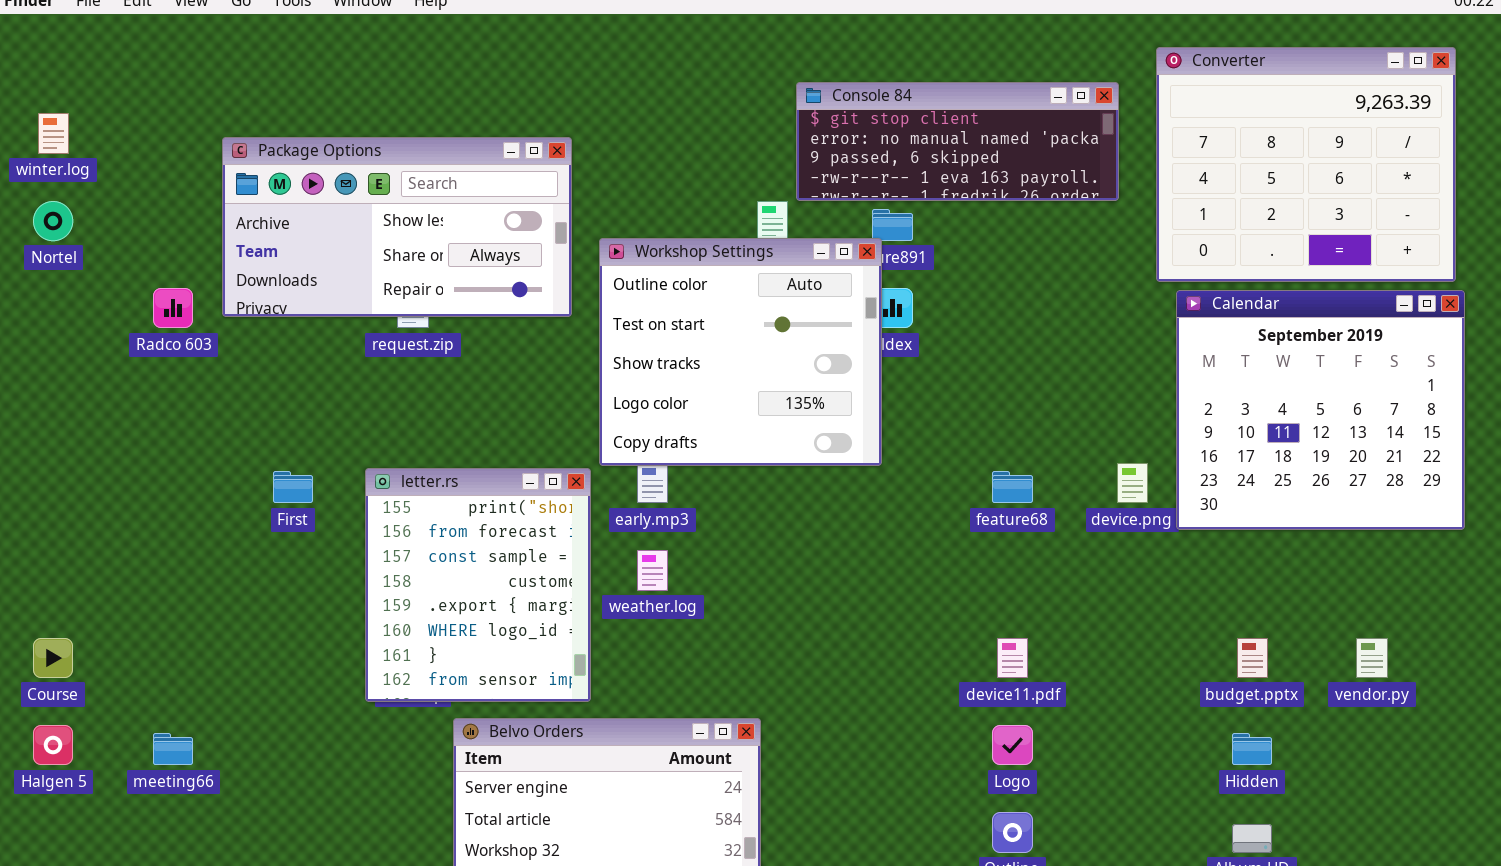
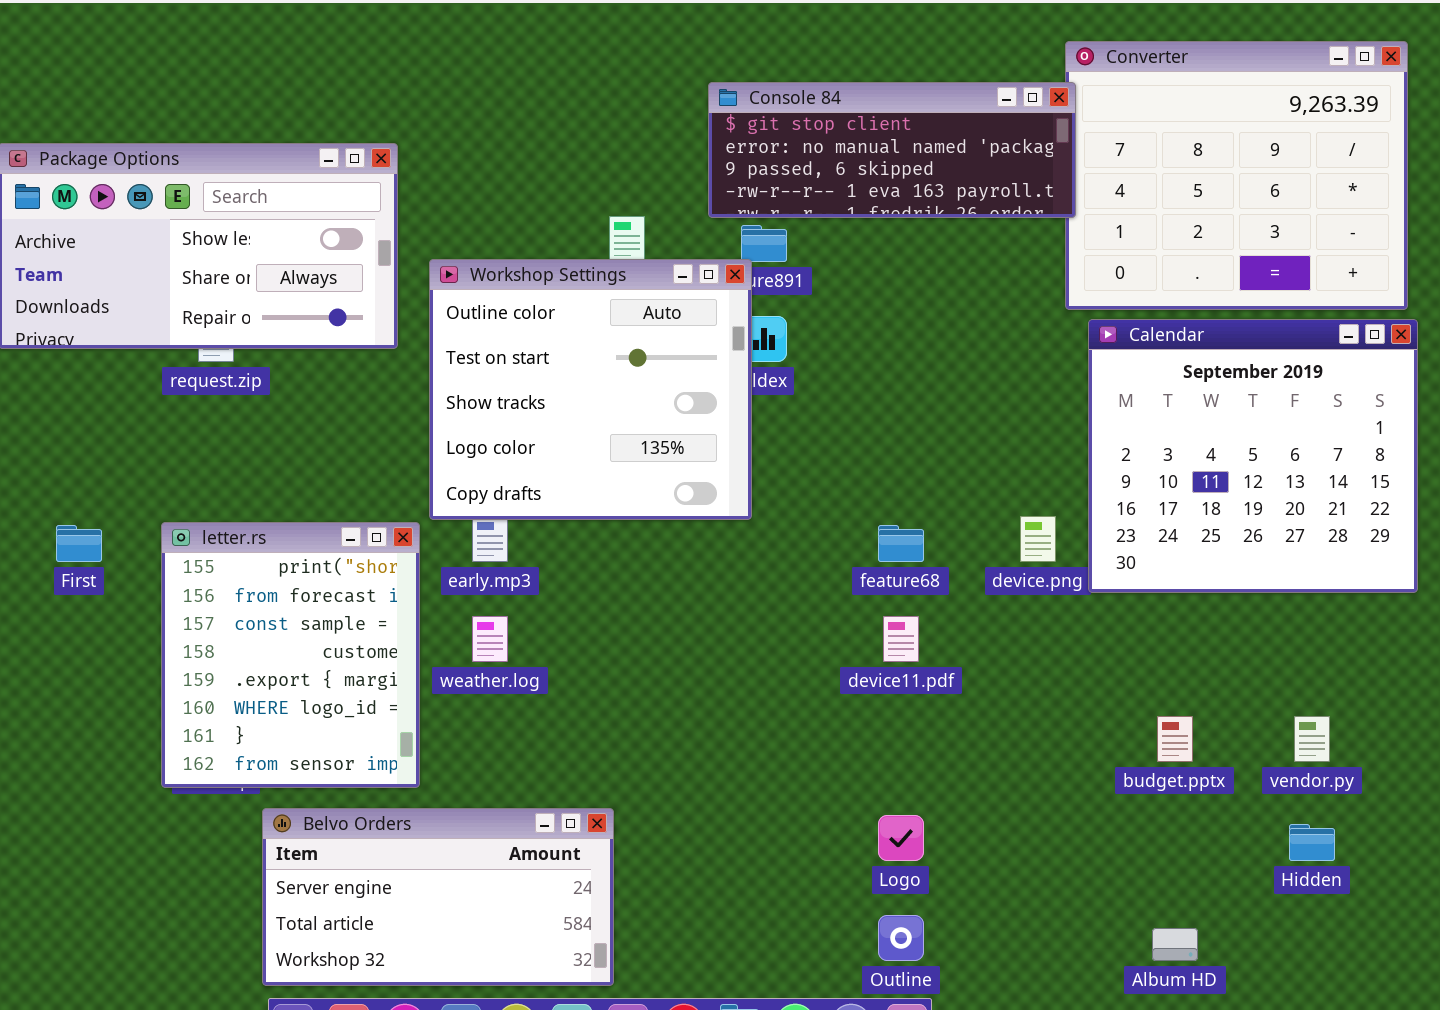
Console 84: [796,82,1119,201] -> [708,82,1076,218], moved
device11.pdf: [997,638,1028,678] -> [883,616,919,662], moved
Hidden: [1232,733,1272,765] -> [1289,824,1335,861], moved

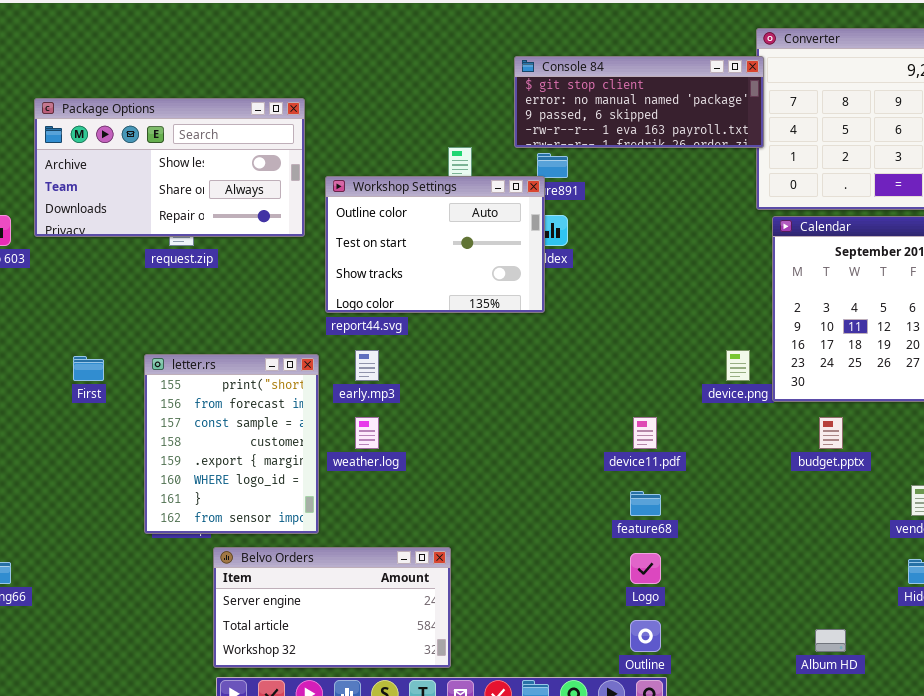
Workshop Settings: [429,259,752,520] -> [325,176,545,313], resized
feature68: [878,525,924,562] -> [630,491,661,516], moved
budget.pptx: [1157,716,1193,762] -> [819,417,843,449], moved

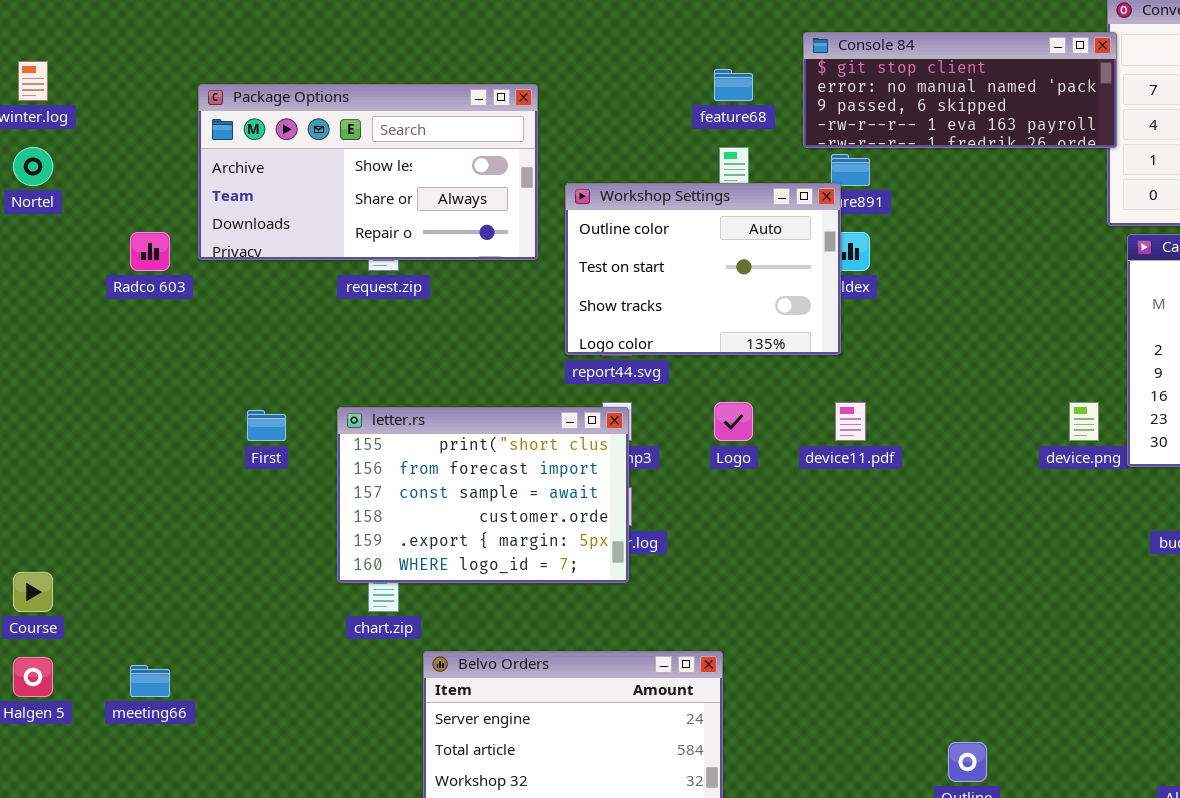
letter.rs: [144,354,319,534] -> [337,407,629,583], resized
device11.pdf: [633,417,657,449] -> [835,402,866,441], moved
feature68: [630,491,661,516] -> [714,69,753,101], moved
Logo: [630,553,661,584] -> [714,402,753,441], moved

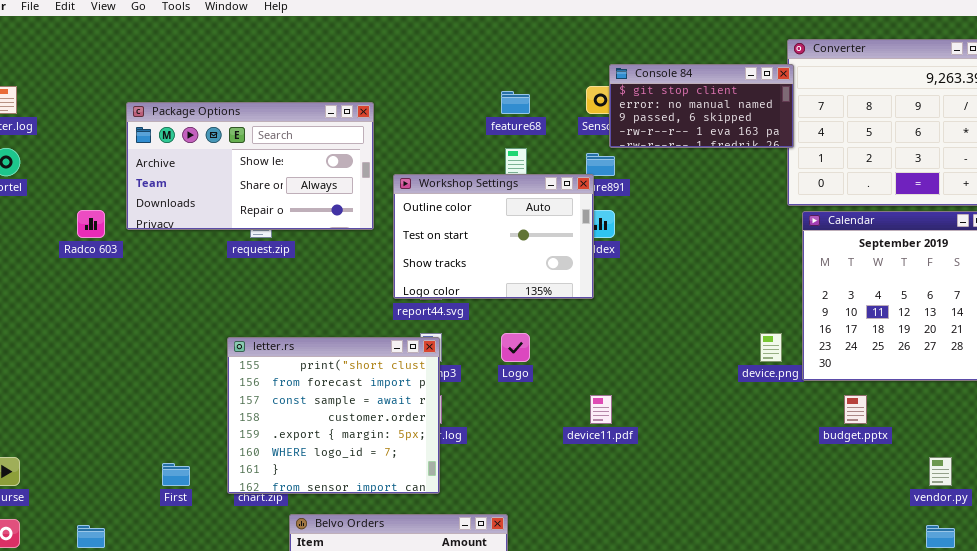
Console 84: [803,32,1117,148] -> [609,64,794,148], resized
device11.pdf: [835,402,866,441] -> [590,395,612,424], moved
letter.rs: [337,407,629,583] -> [227,337,440,494], resized
First: [247,410,286,441] -> [162,463,190,486], moved

